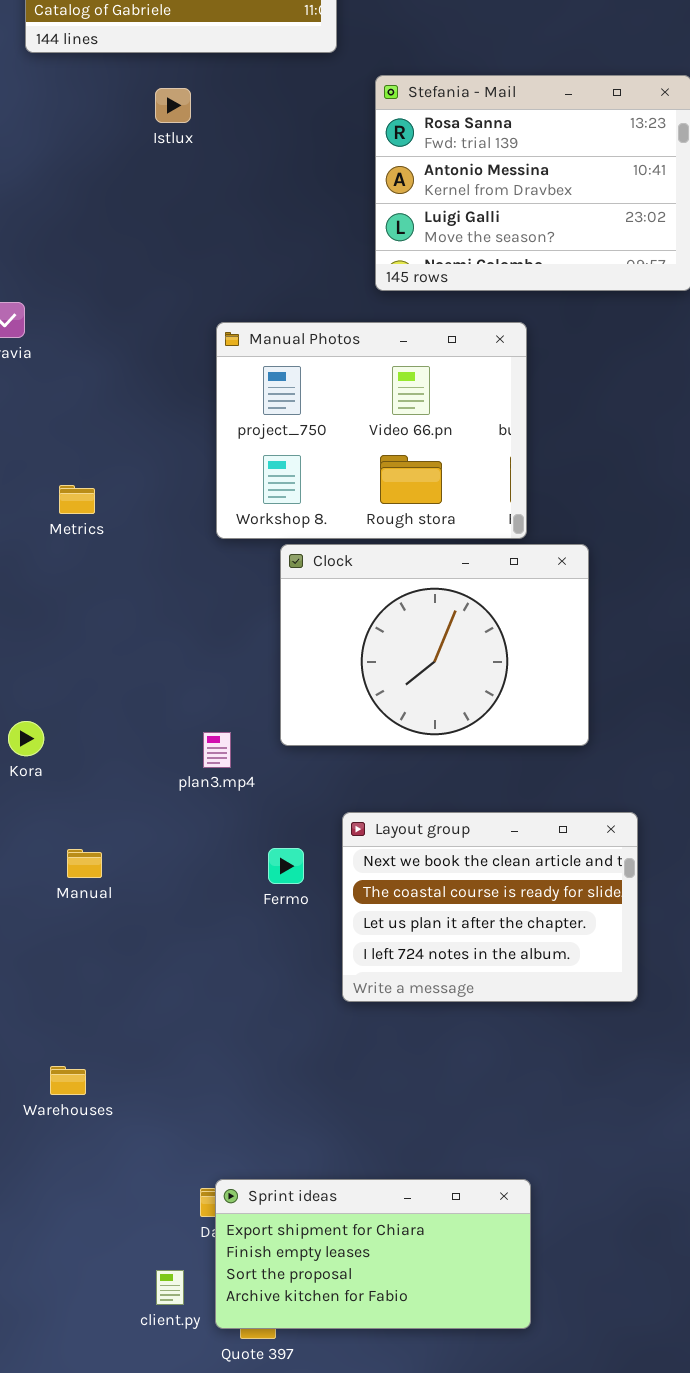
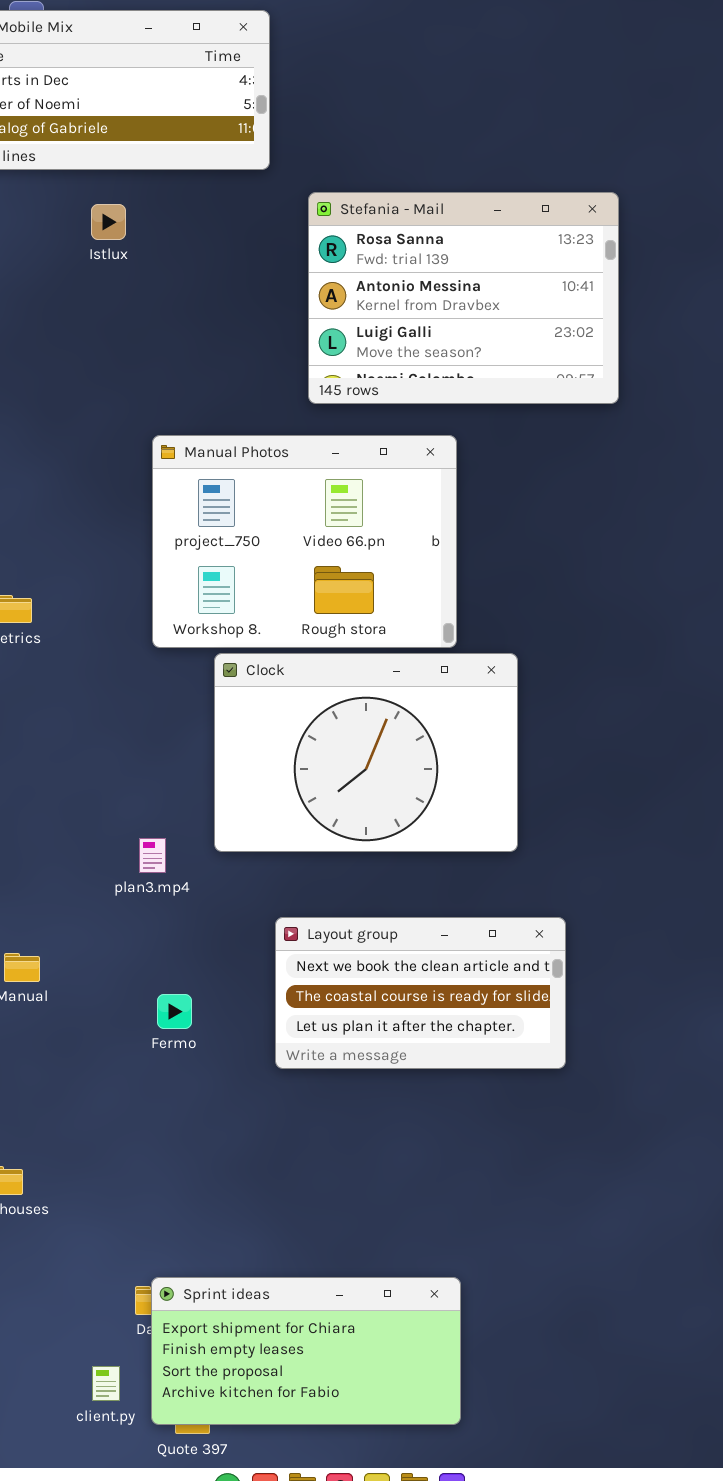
Layout group: [342,812,638,1002] -> [275,917,566,1069], resized
Fermo: [268,848,304,884] -> [157,994,192,1029], moved

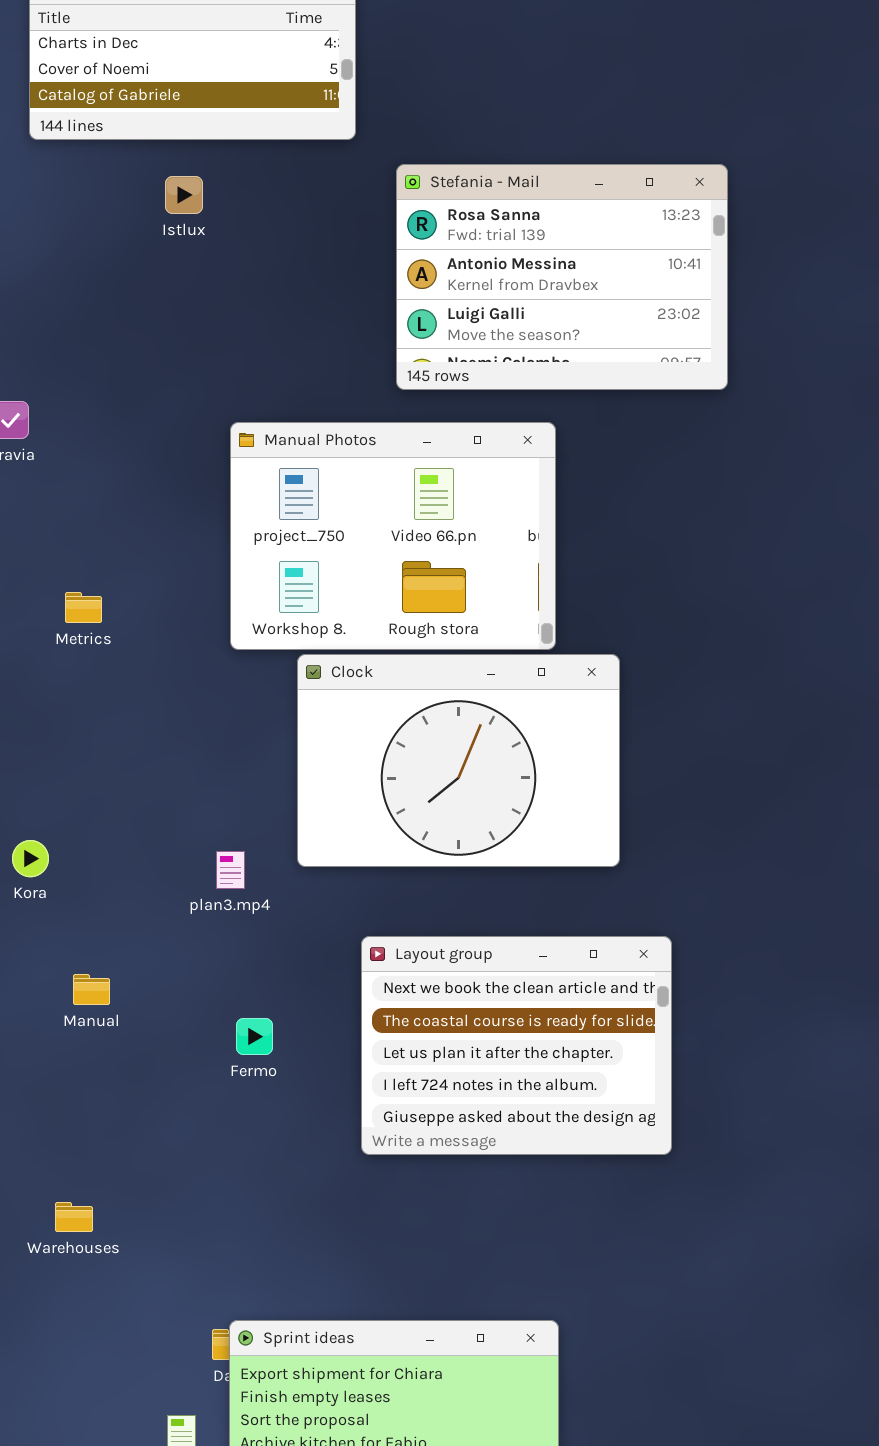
Layout group: [275,917,566,1069] -> [361,936,672,1155], resized

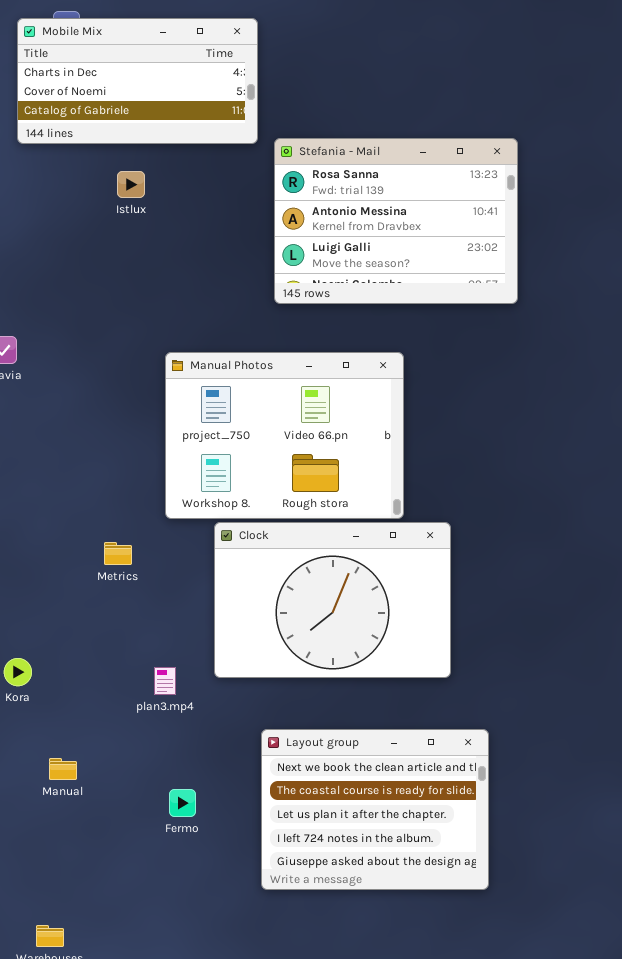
Stefania - Mail: [396,164,728,390] -> [274,138,518,304], moved
Metrics: [65,592,102,623] -> [104,542,132,565], moved

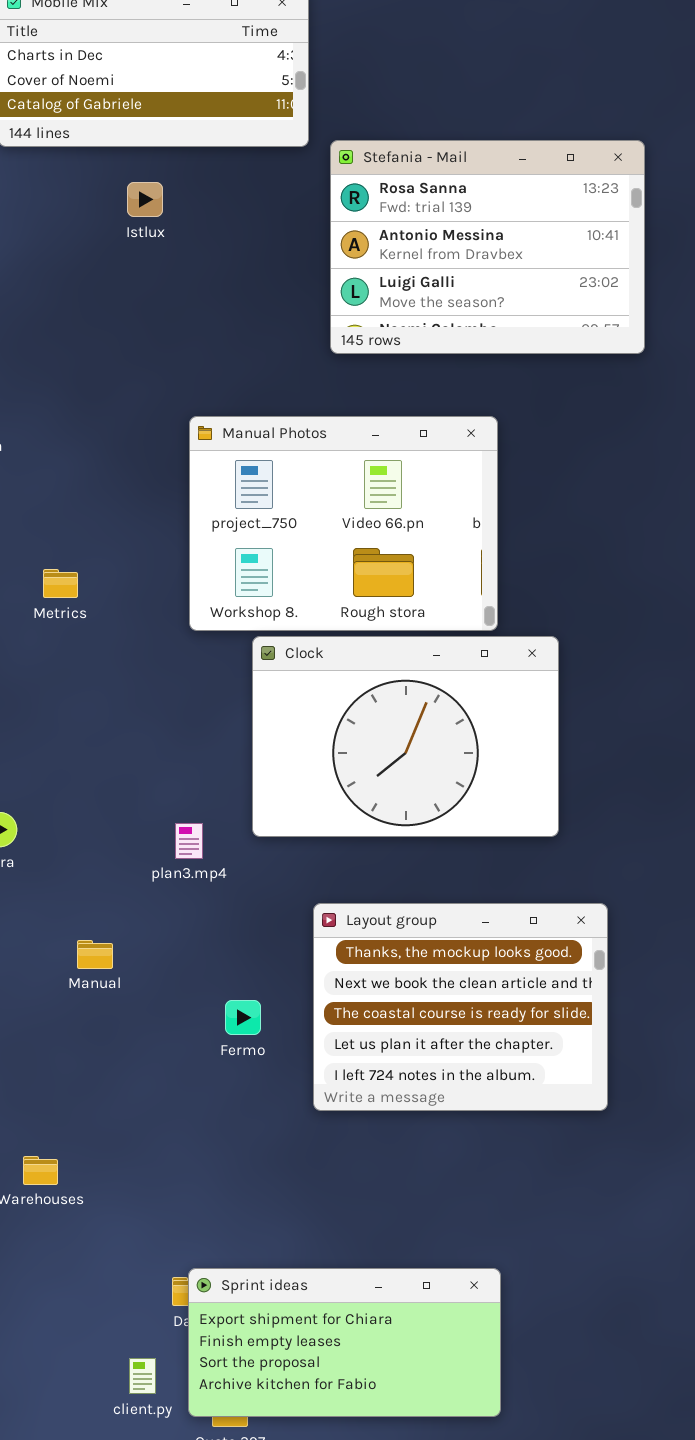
Metrics: [104,542,132,565] -> [43,569,78,598], moved
Layout group: [261,729,489,890] -> [313,903,608,1111], scrolled up 1 row
Manual: [49,758,77,780] -> [77,940,113,969], moved
Fermo: [169,789,196,817] -> [225,1000,261,1035], moved

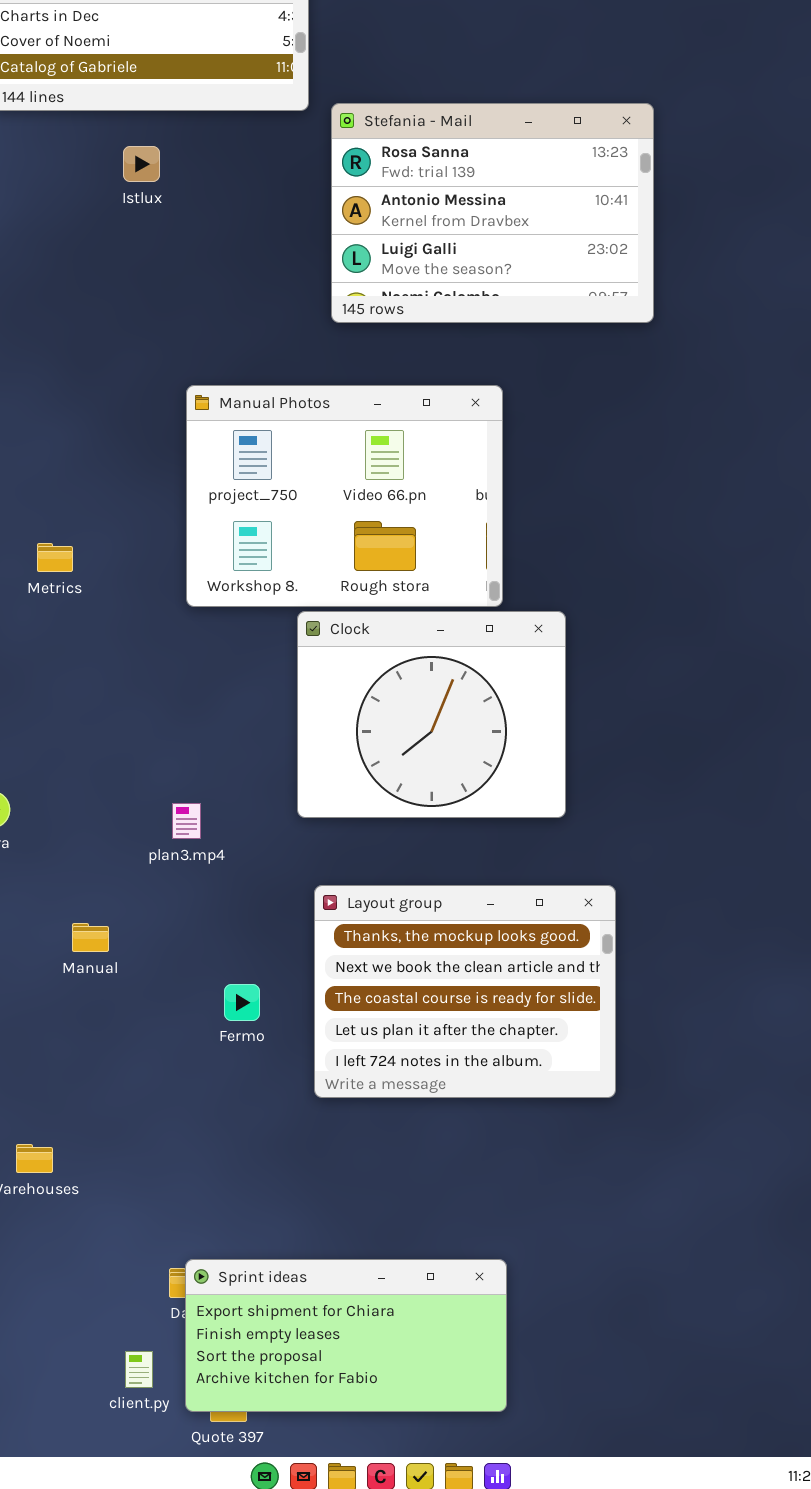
Clock: [252,636,559,837] -> [297,611,566,818], resized

